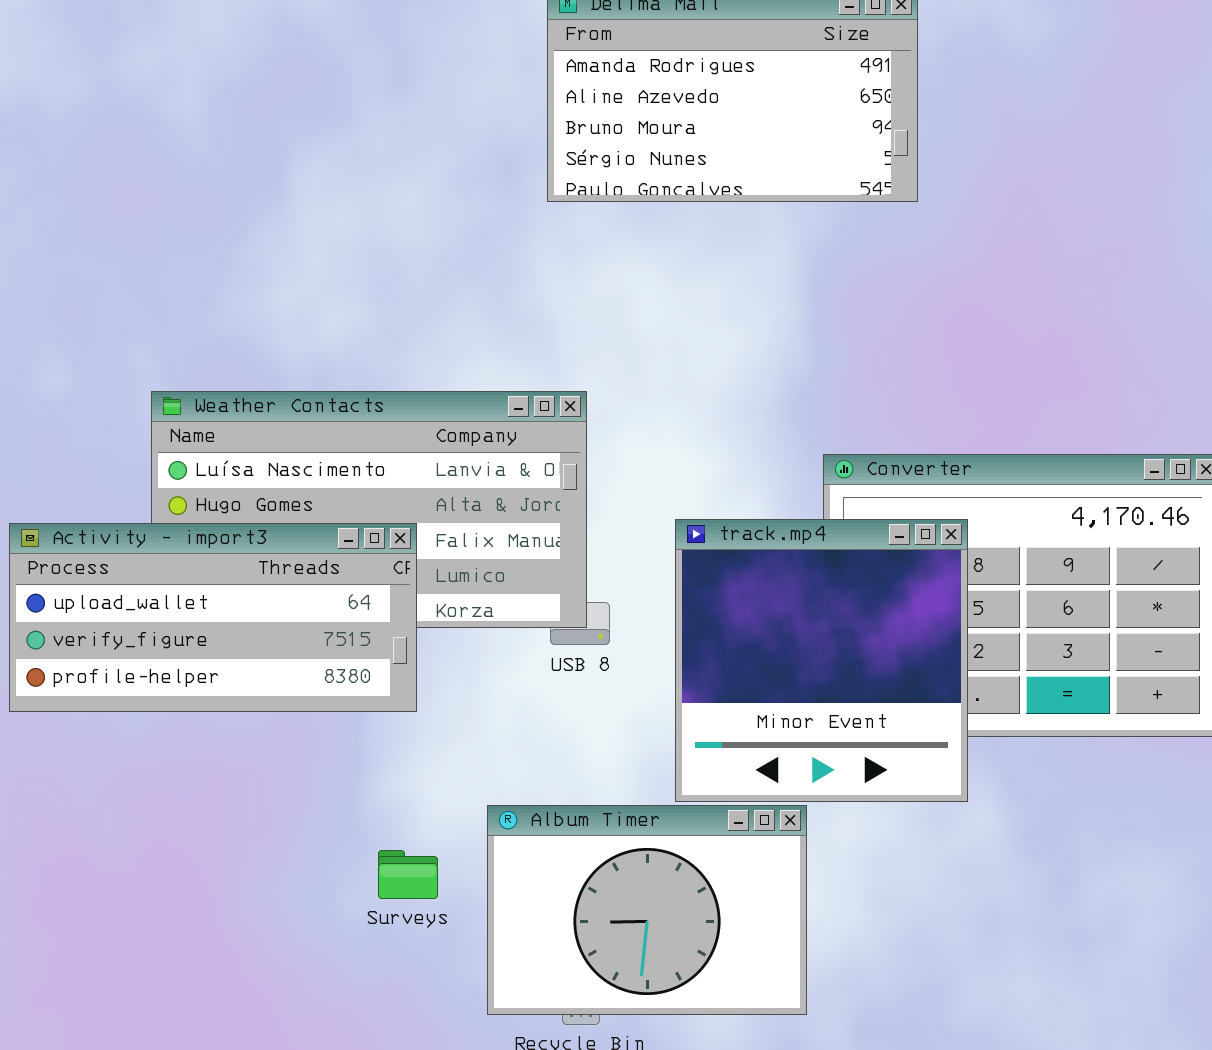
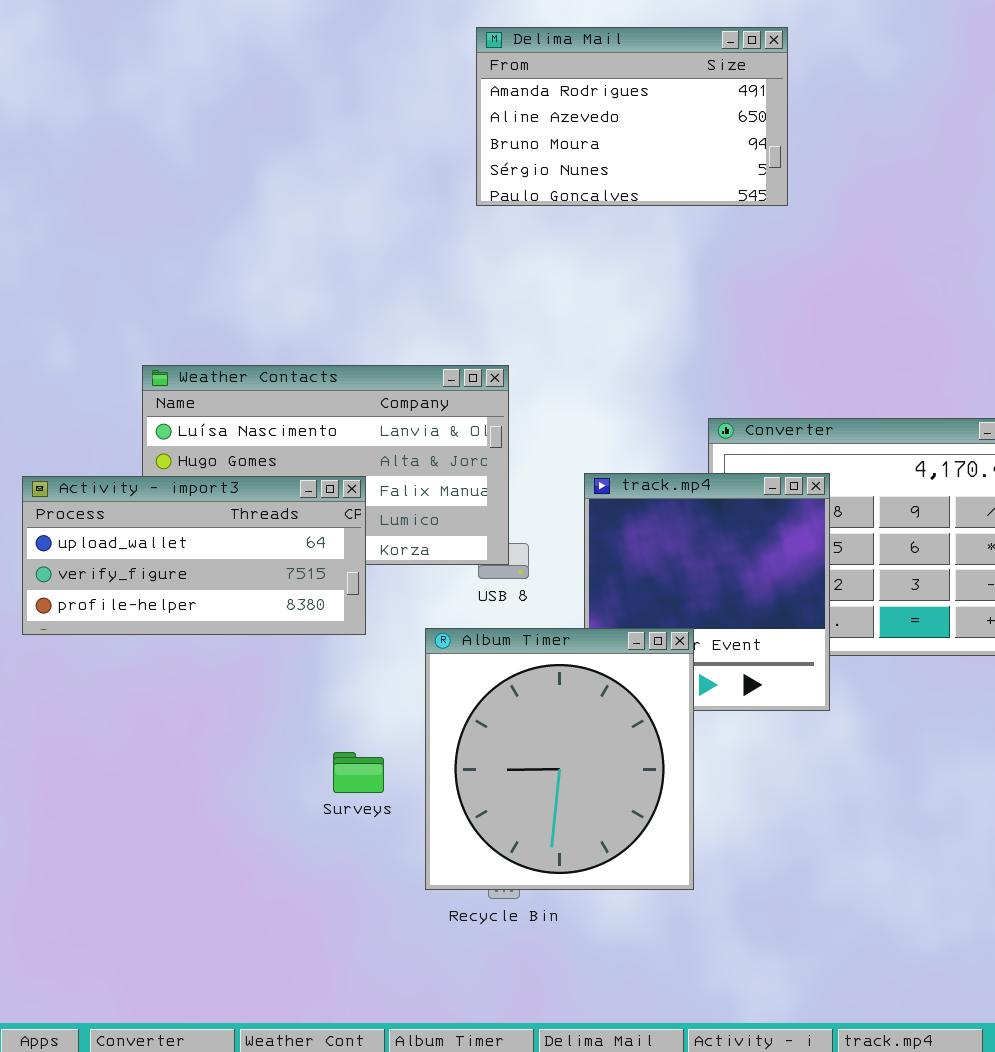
Album Timer: [487,805,807,1015] -> [425,628,694,890], resized

